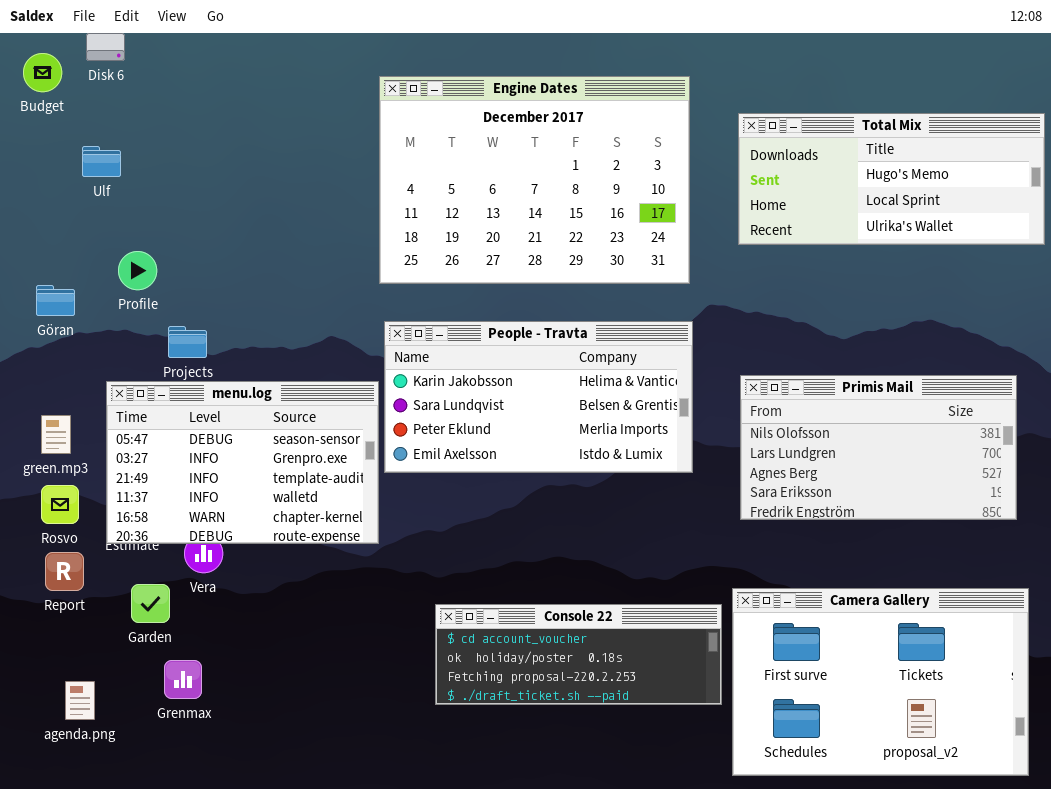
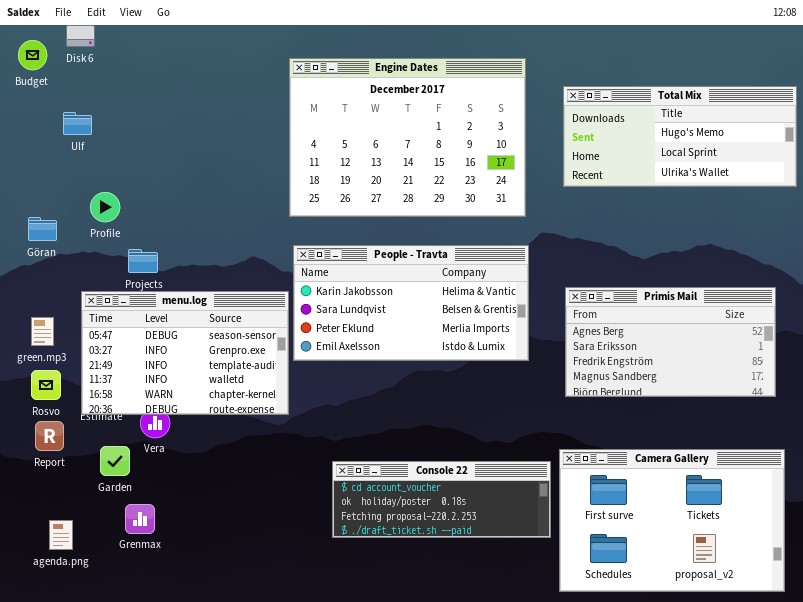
Primis Mail: [740,375,1017,520] -> [565,287,776,397], scrolled down 2 rows

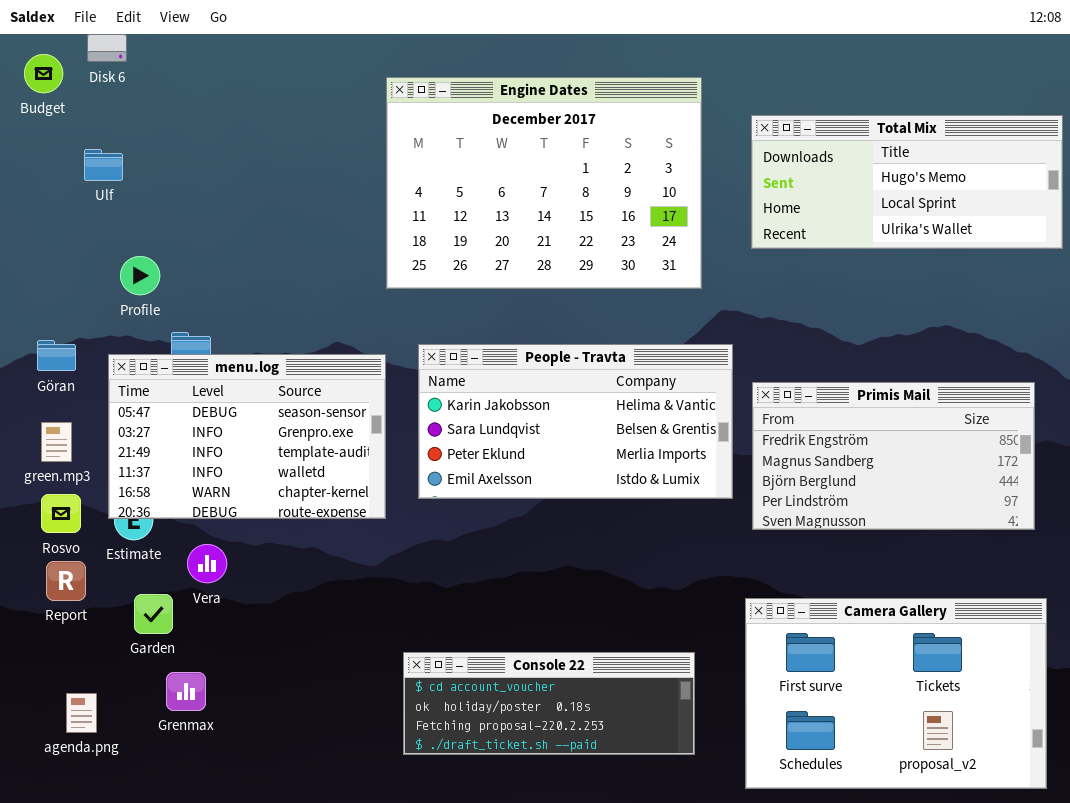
Göran: [28,217,57,241] -> [37,340,76,371], moved
People - Travta: [293,245,529,361] -> [418,344,733,499], moved
Primis Mail: [565,287,776,397] -> [752,382,1035,530], scrolled down 2 rows
menu.log: [81,291,289,415] -> [108,354,386,519], moved
Console 22: [332,461,551,538] -> [403,652,695,755], moved

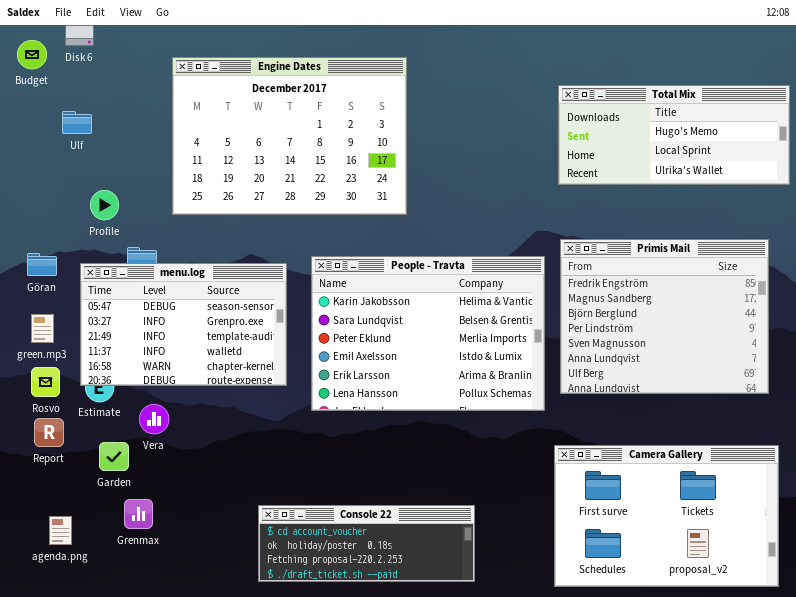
Engine Dates: [386,77,702,289] -> [172,57,407,215], moved
People - Travta: [418,344,733,499] -> [311,256,545,411], resized
Primis Mail: [752,382,1035,530] -> [560,239,769,394], resized
Console 22: [403,652,695,755] -> [258,505,475,582], moved

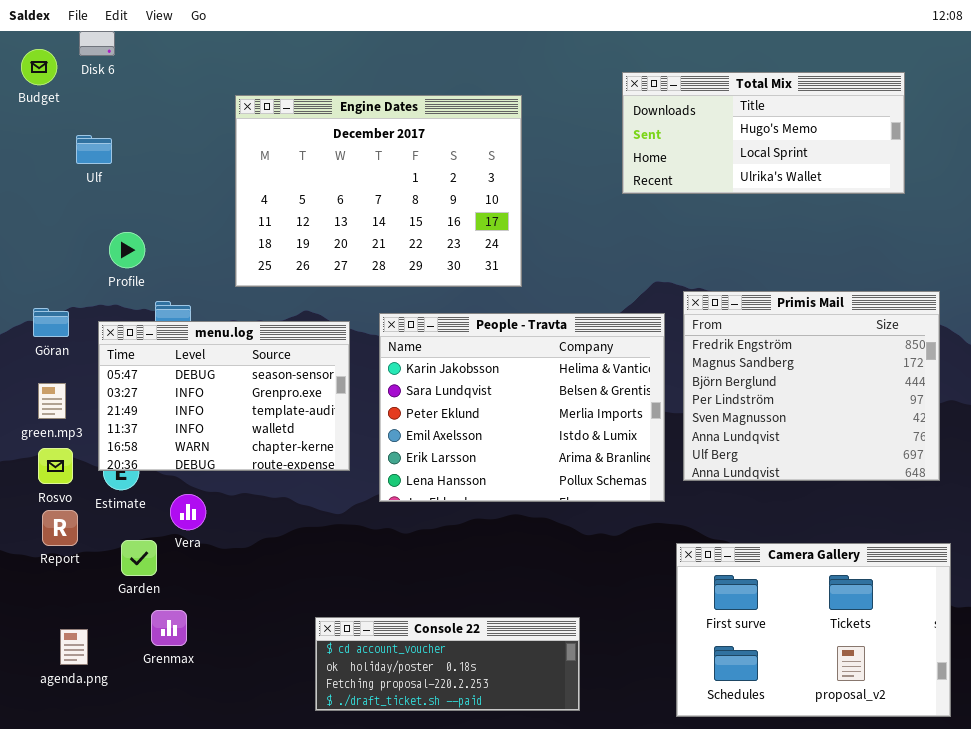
Engine Dates: [172,57,407,215] -> [235,95,522,287], moved
Total Mix: [558,85,790,185] -> [622,72,905,194], moved

